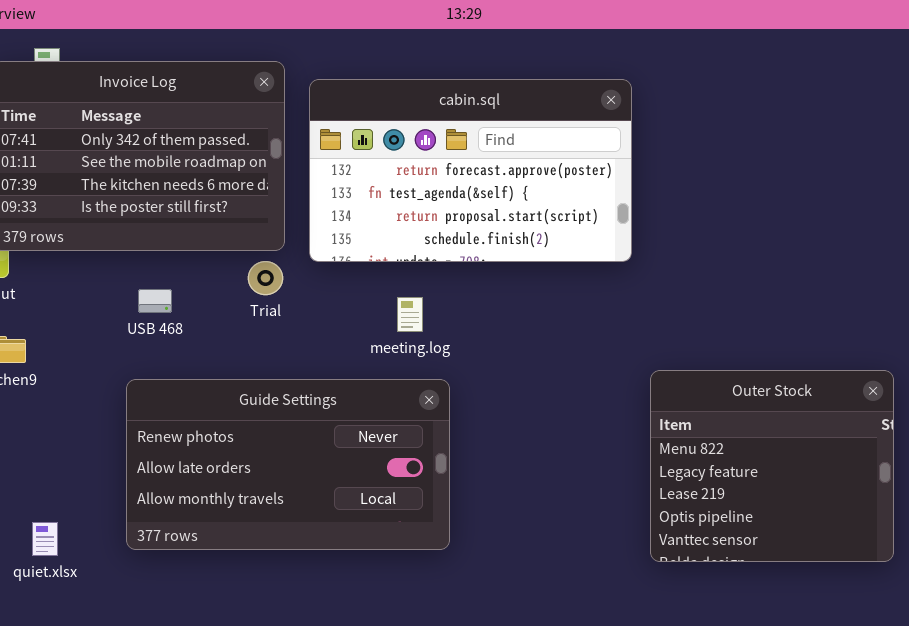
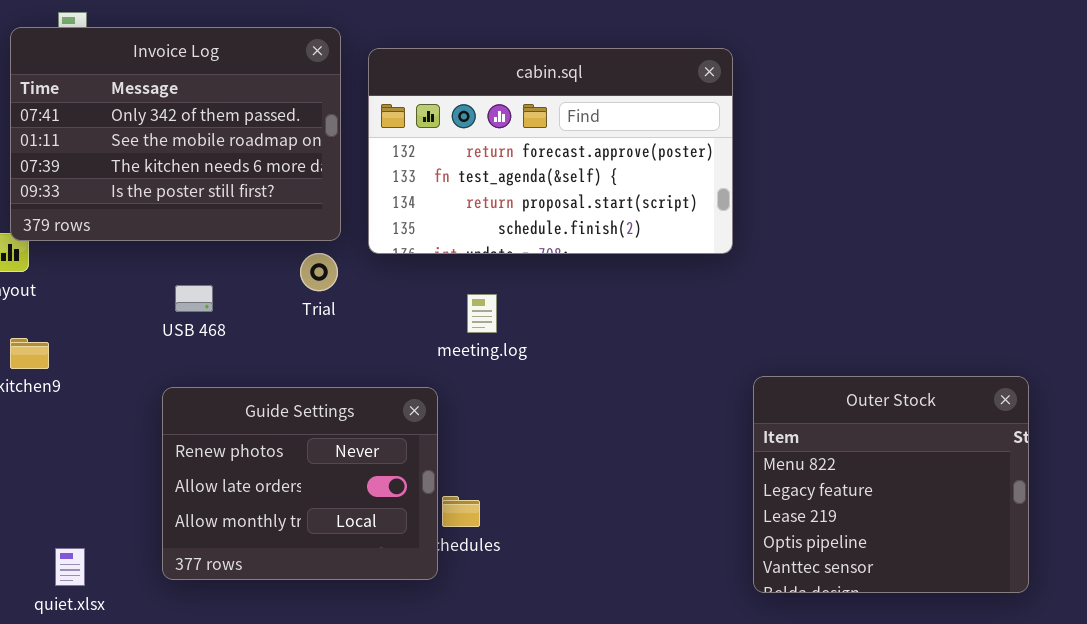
Guide Settings: [126,379,450,550] -> [162,387,438,580], resized

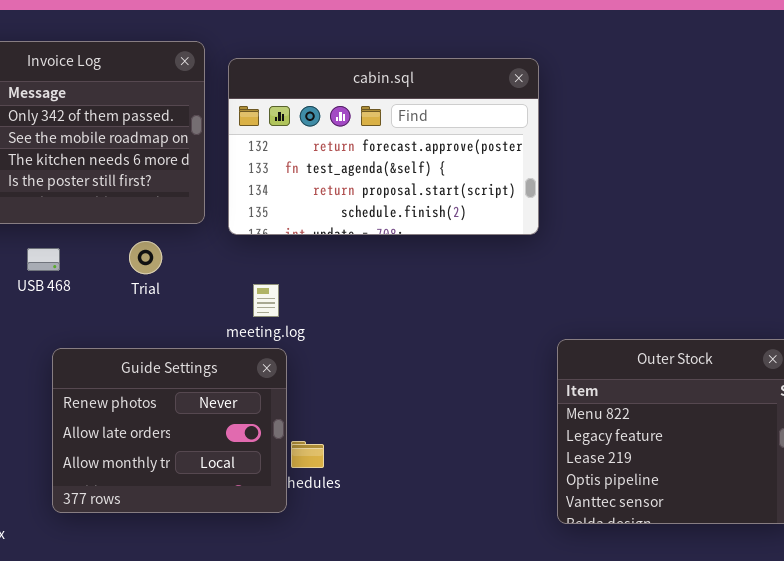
Trial: [300,253,338,291] -> [129,241,162,274], moved
USB 468: [175,285,213,312] -> [27,248,60,271], moved
meeting.log: [467,294,497,333] -> [253,284,279,317], moved

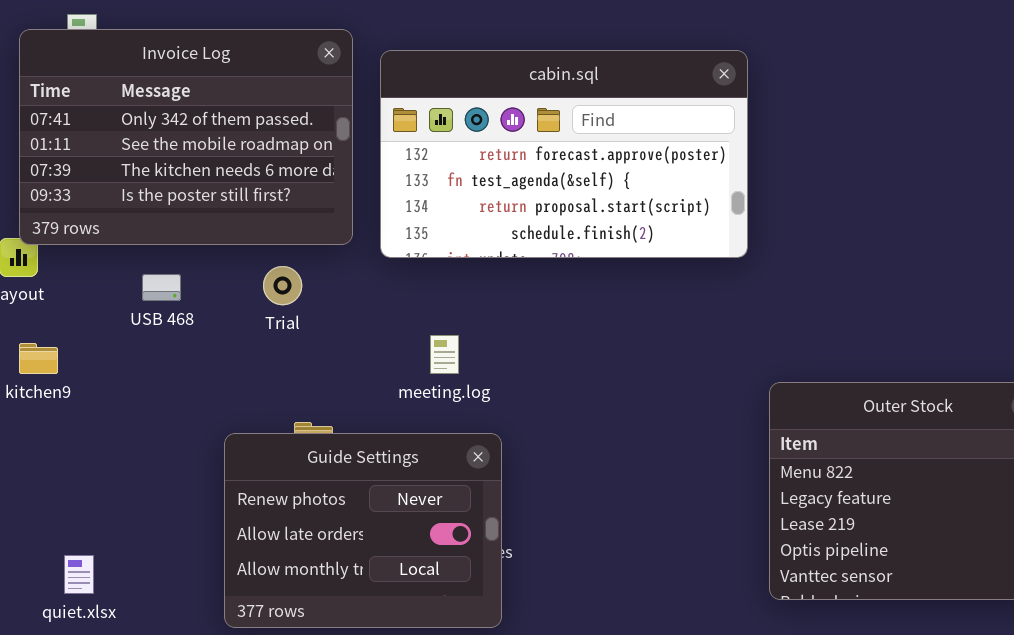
meeting.log: [253,284,279,317] -> [430,335,459,374], moved
Guide Settings: [52,348,287,513] -> [224,433,502,628], moved

